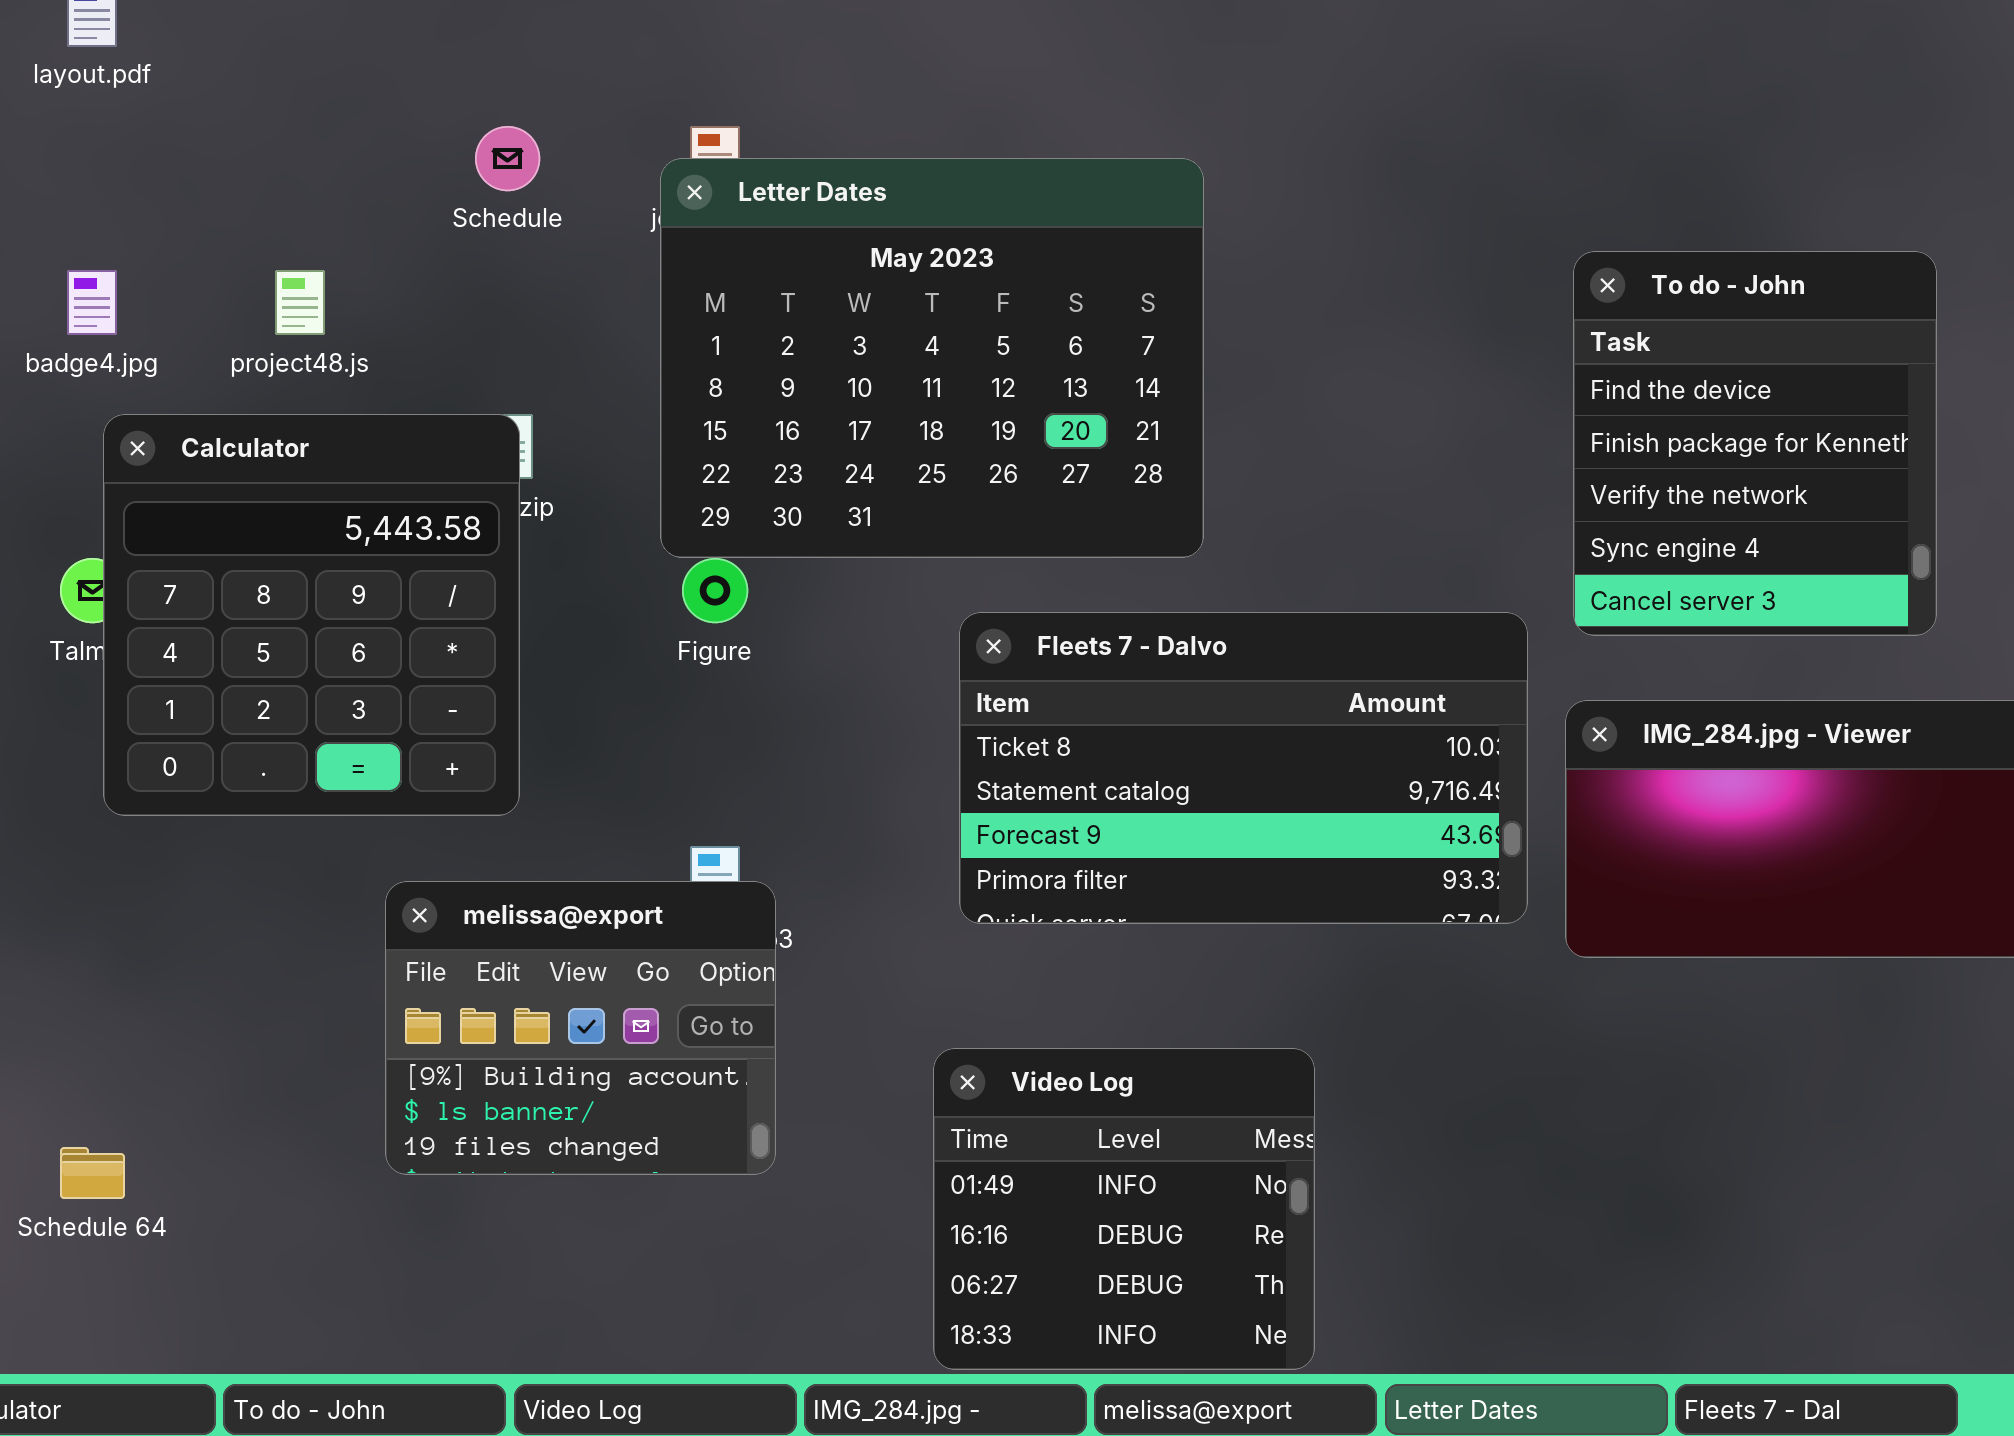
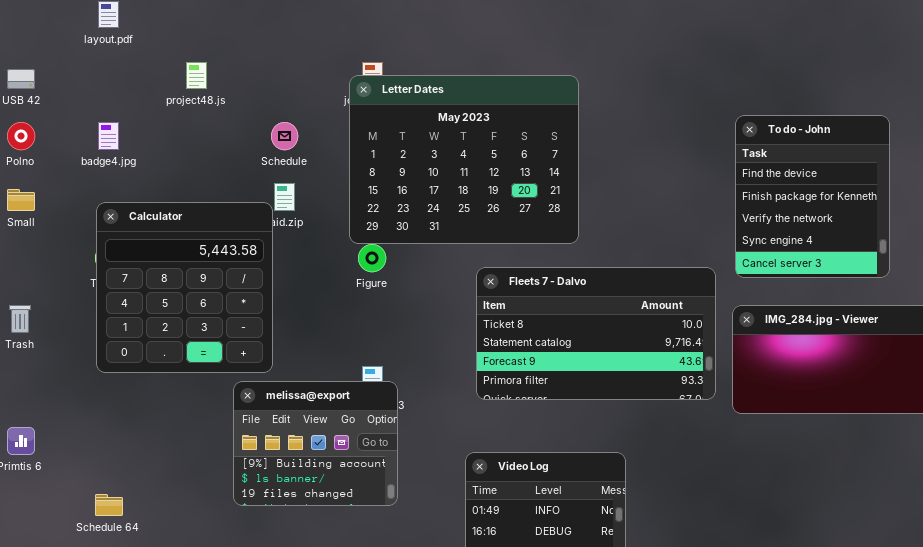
Schedule: [475,126,540,191] -> [271,122,298,150], moved
project48.js: [275,270,325,335] -> [186,62,207,89], moved
Calculator: [103,414,520,816] -> [96,202,273,373], moved

